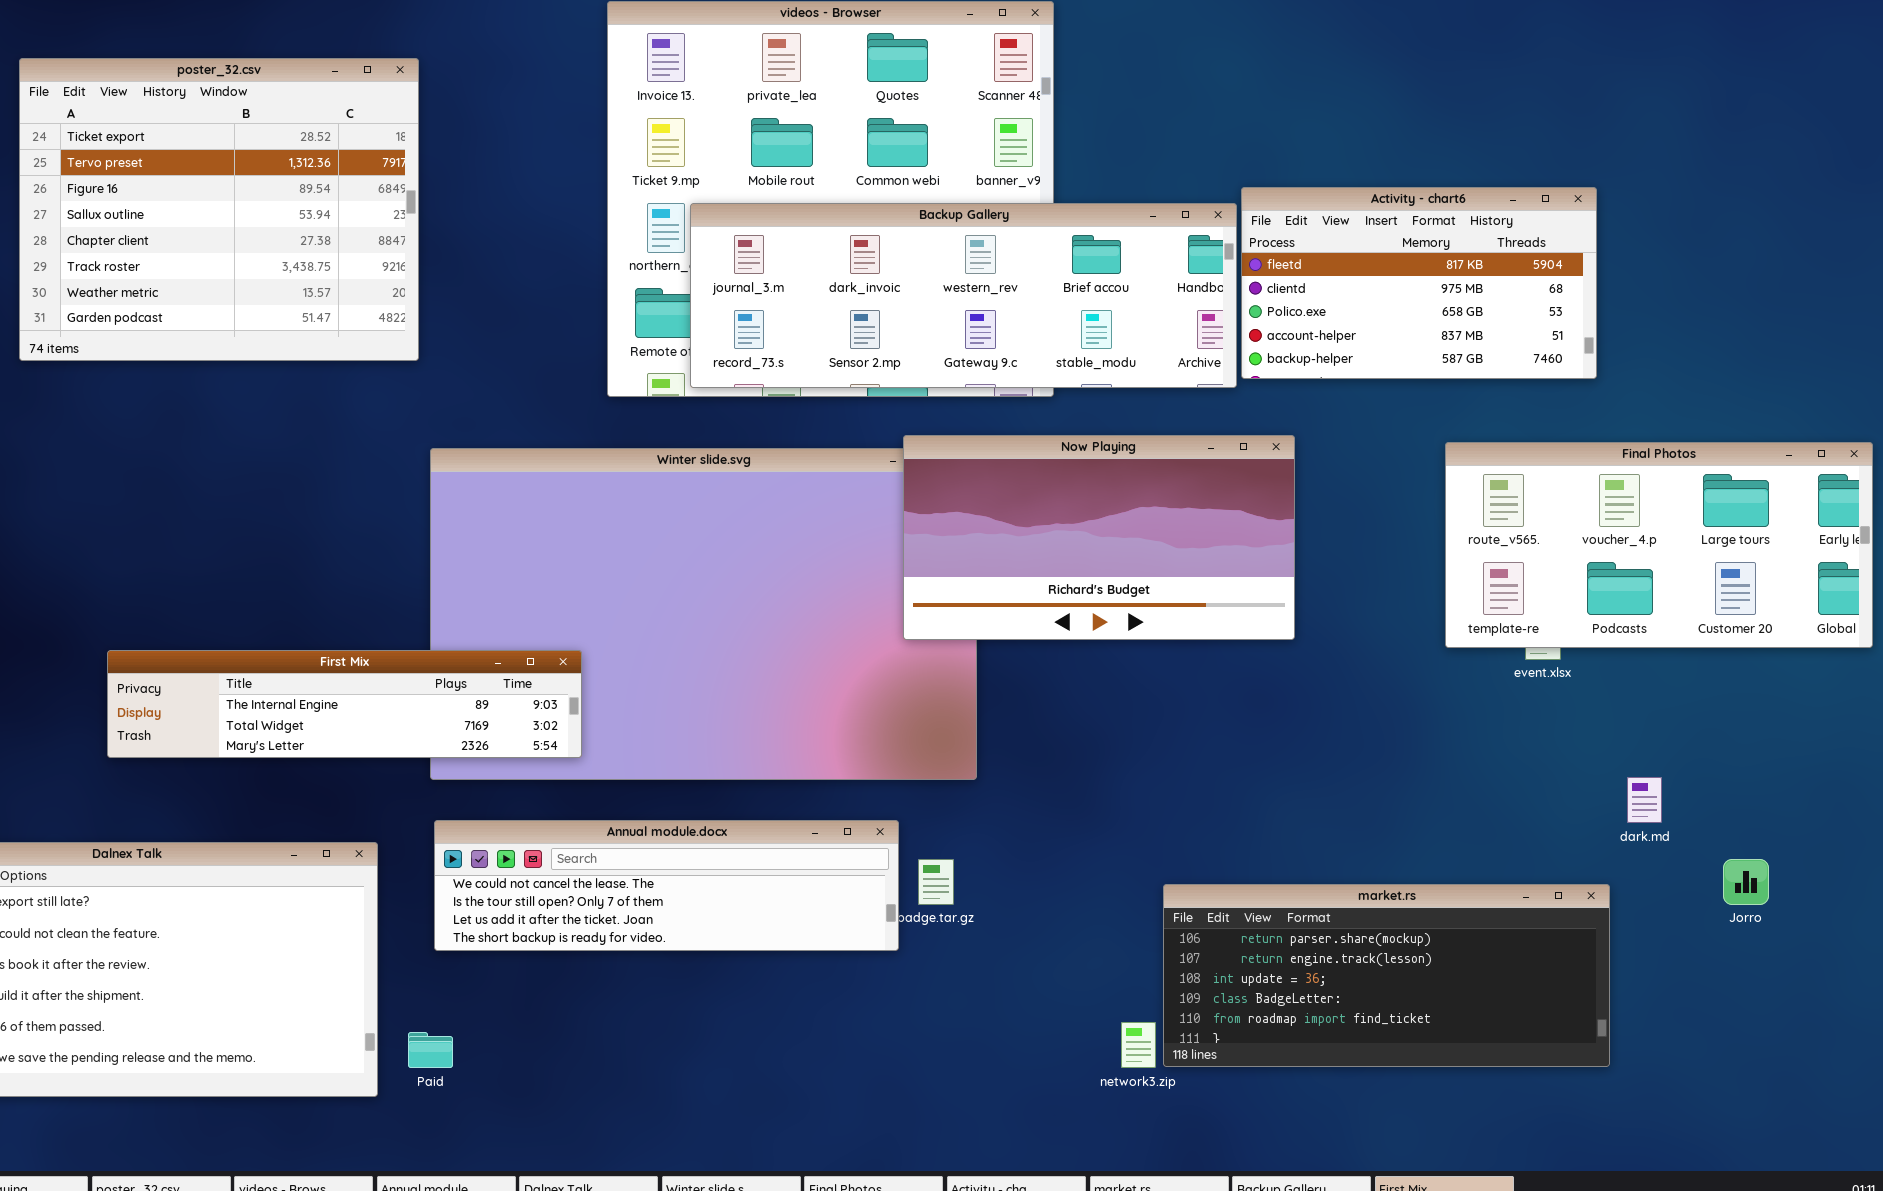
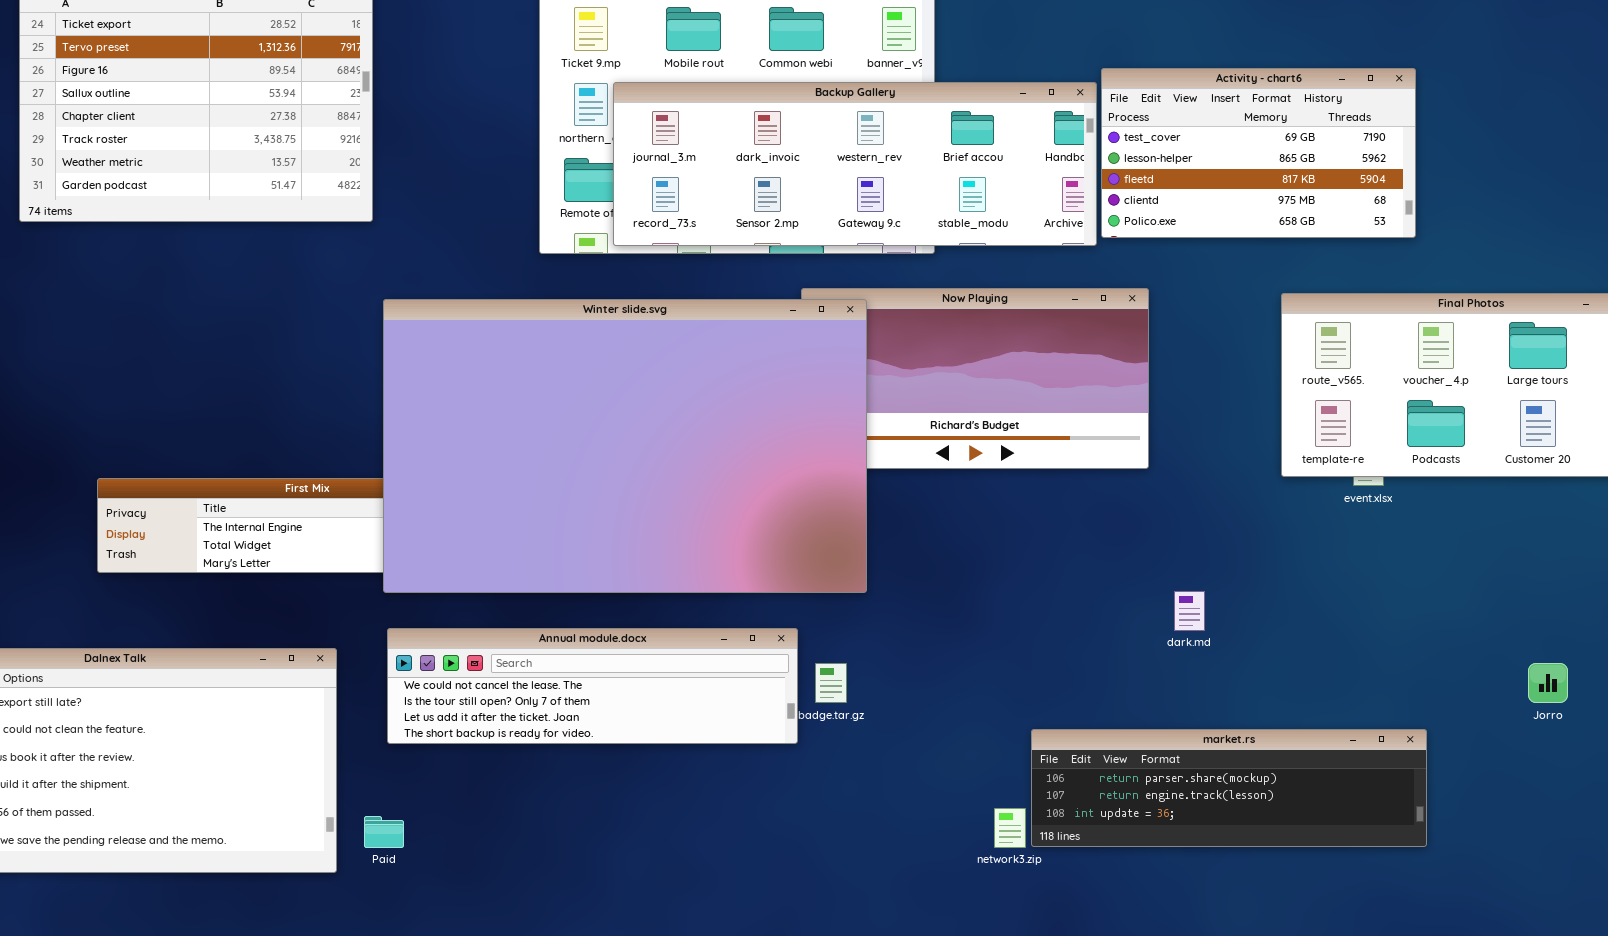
Activity - chart6: [1241,187,1597,379] -> [1101,68,1416,238], scrolled up 2 rows
Winter slide.svg: [430,448,977,780] -> [383,299,867,593], raised
dark.md: [1627,777,1662,823] -> [1174,591,1205,631], moved
market.rs: [1163,884,1610,1067] -> [1031,729,1427,847], resized

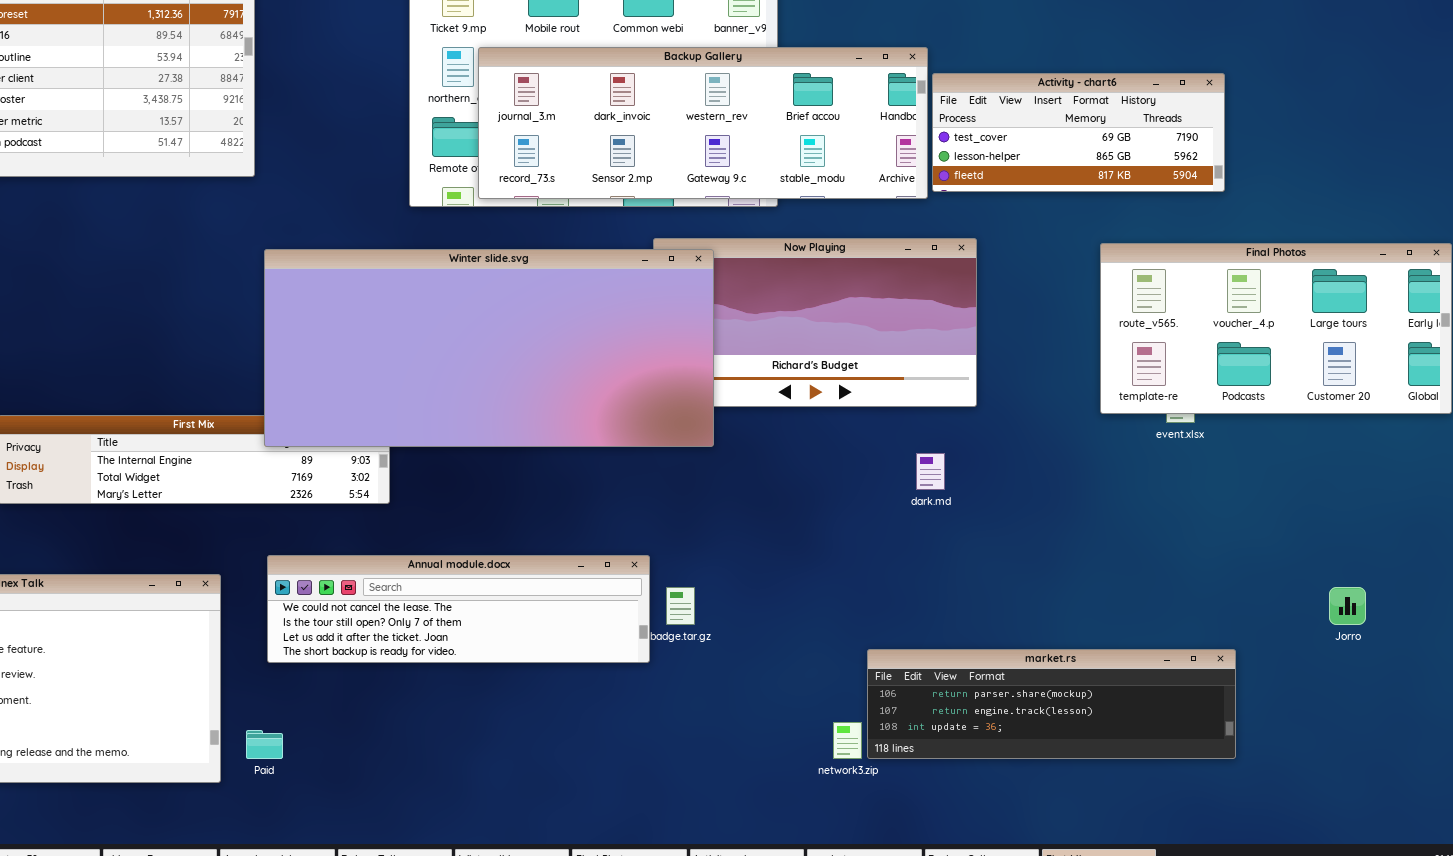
Activity - chart6: [1101,68,1416,238] -> [932,73,1225,192], resized
Winter slide.svg: [383,299,867,593] -> [264,249,714,447], resized
dark.md: [1174,591,1205,631] -> [916,453,945,490], moved

